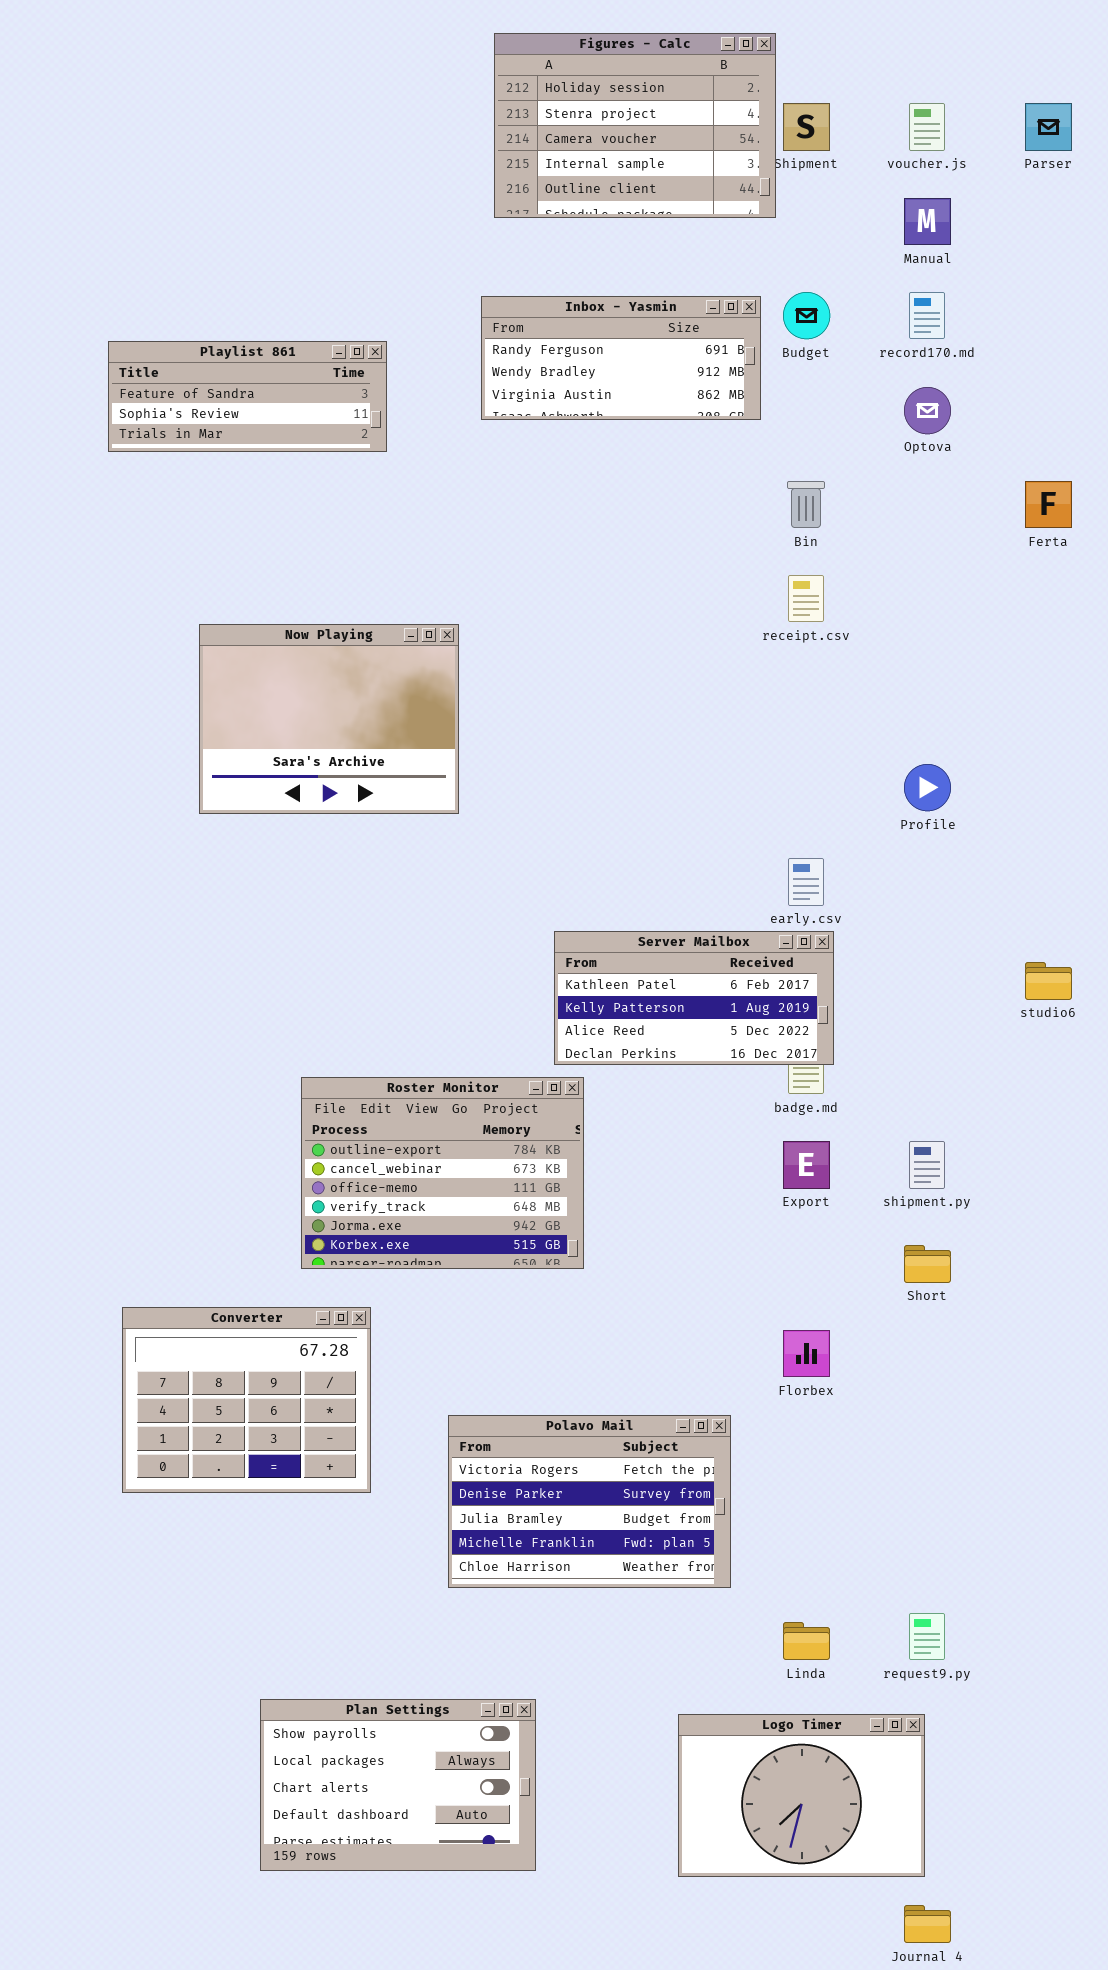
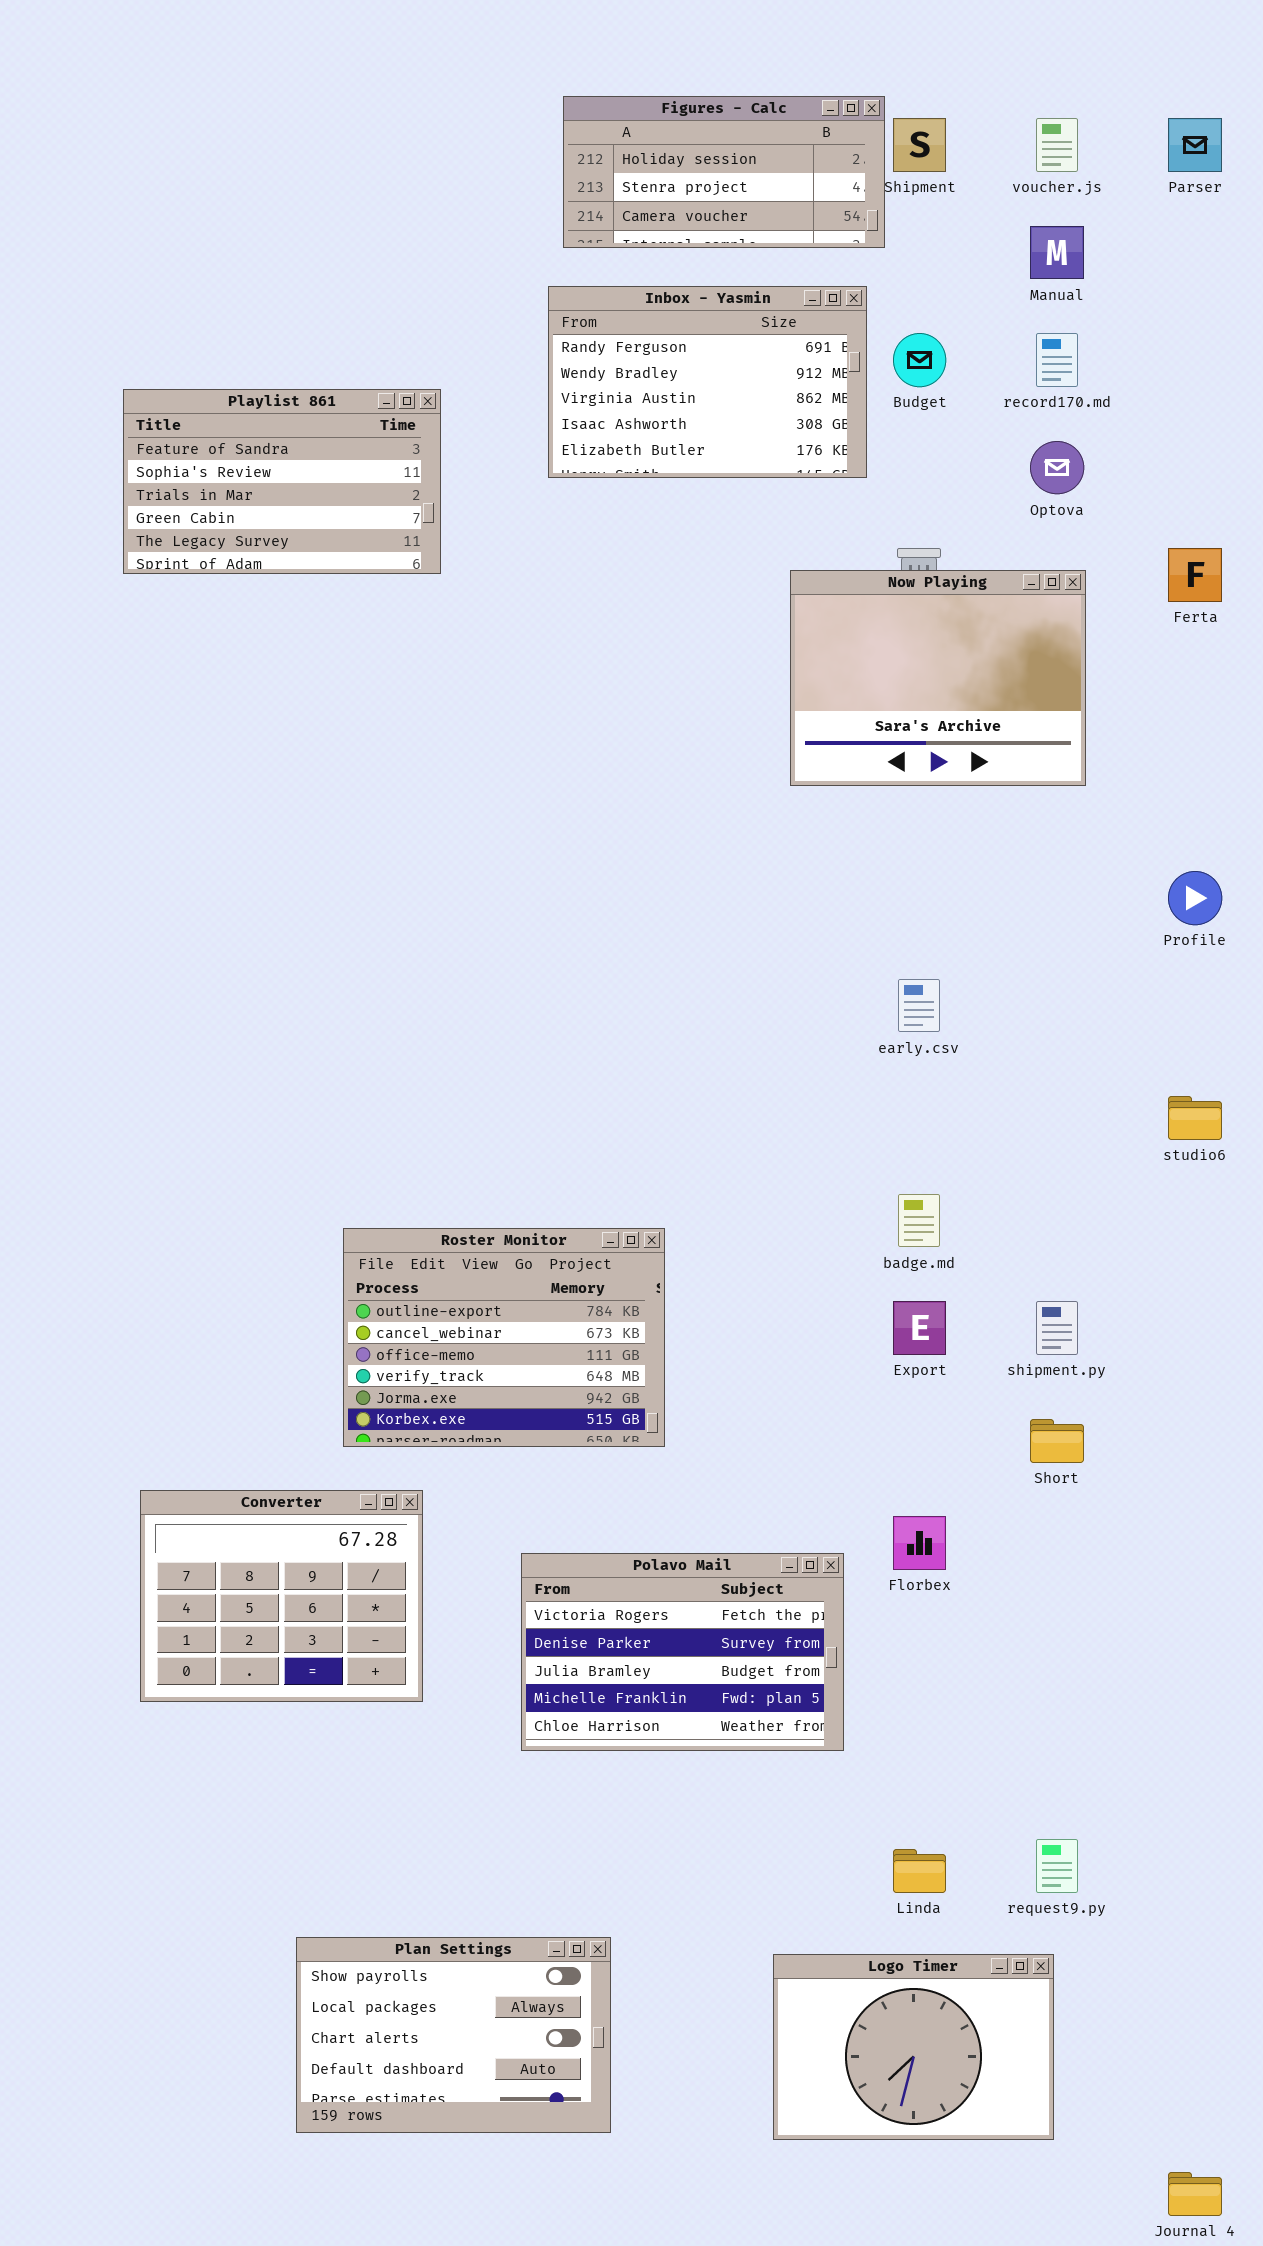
Figures - Calc: [494,33,776,218] -> [563,96,885,248], resized
Inbox - Yasmin: [481,296,761,420] -> [548,286,867,478], resized
Playlist 861: [108,341,387,452] -> [123,389,441,574], resized
Now Playing: [199,624,459,814] -> [790,570,1086,786], moved
Profile: [904,764,951,811] -> [1168,871,1222,925], moved
Server Mailbox: [554,931,834,1065] -> none, closed
Polavo Mail: [448,1415,731,1588] -> [521,1553,844,1751], moved
Journal 4: [904,1905,951,1943] -> [1168,2172,1222,2216], moved

